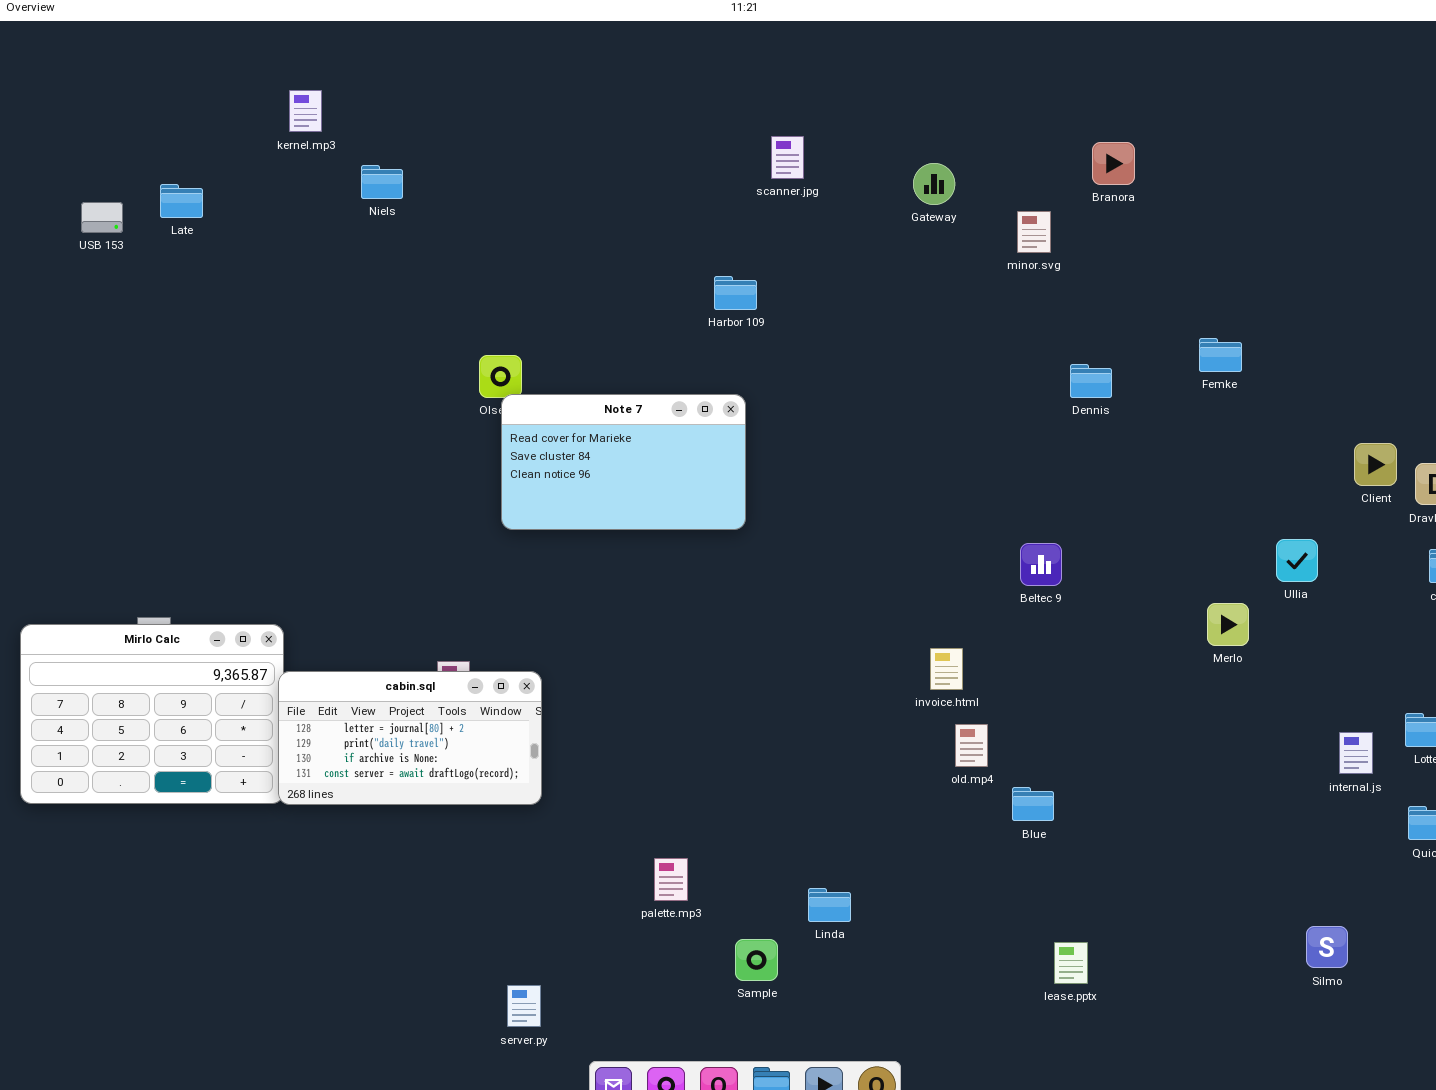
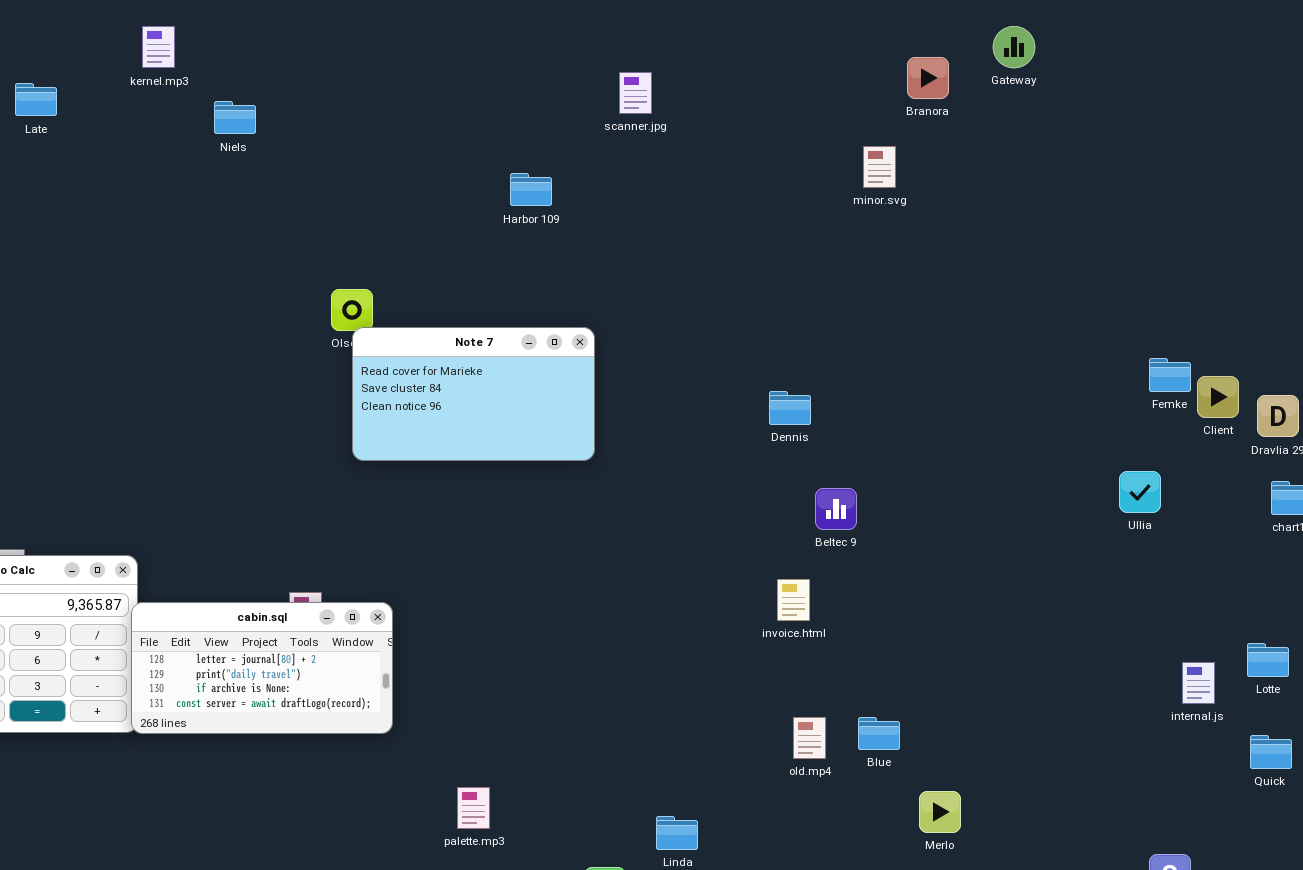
Branora: [1092,142,1135,185] -> [907,57,949,99], moved
Gateway: [913,163,955,205] -> [993,26,1035,68], moved
Late: [160,184,203,218] -> [15,83,57,116], moved
Harbor 109: [714,276,757,310] -> [510,173,552,206], moved
Femke: [1199,338,1242,372] -> [1149,358,1191,392], moved
Dennis: [1070,364,1112,398] -> [769,391,811,425], moved
Beltec 9: [1020,543,1062,586] -> [815,488,857,530], moved
Merlo: [1207,603,1249,646] -> [919,791,961,833], moved
old.mp4: [955,724,988,767] -> [793,717,826,759], moved
palette.mp3: [654,858,688,901] -> [457,787,490,829], moved

